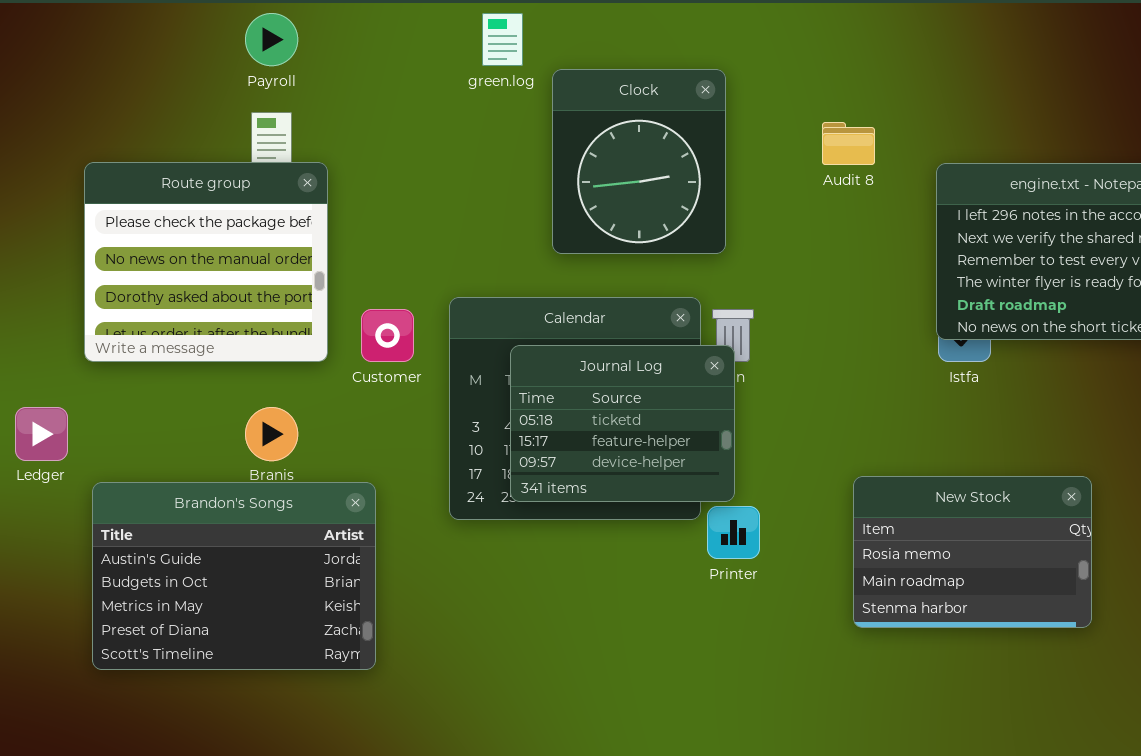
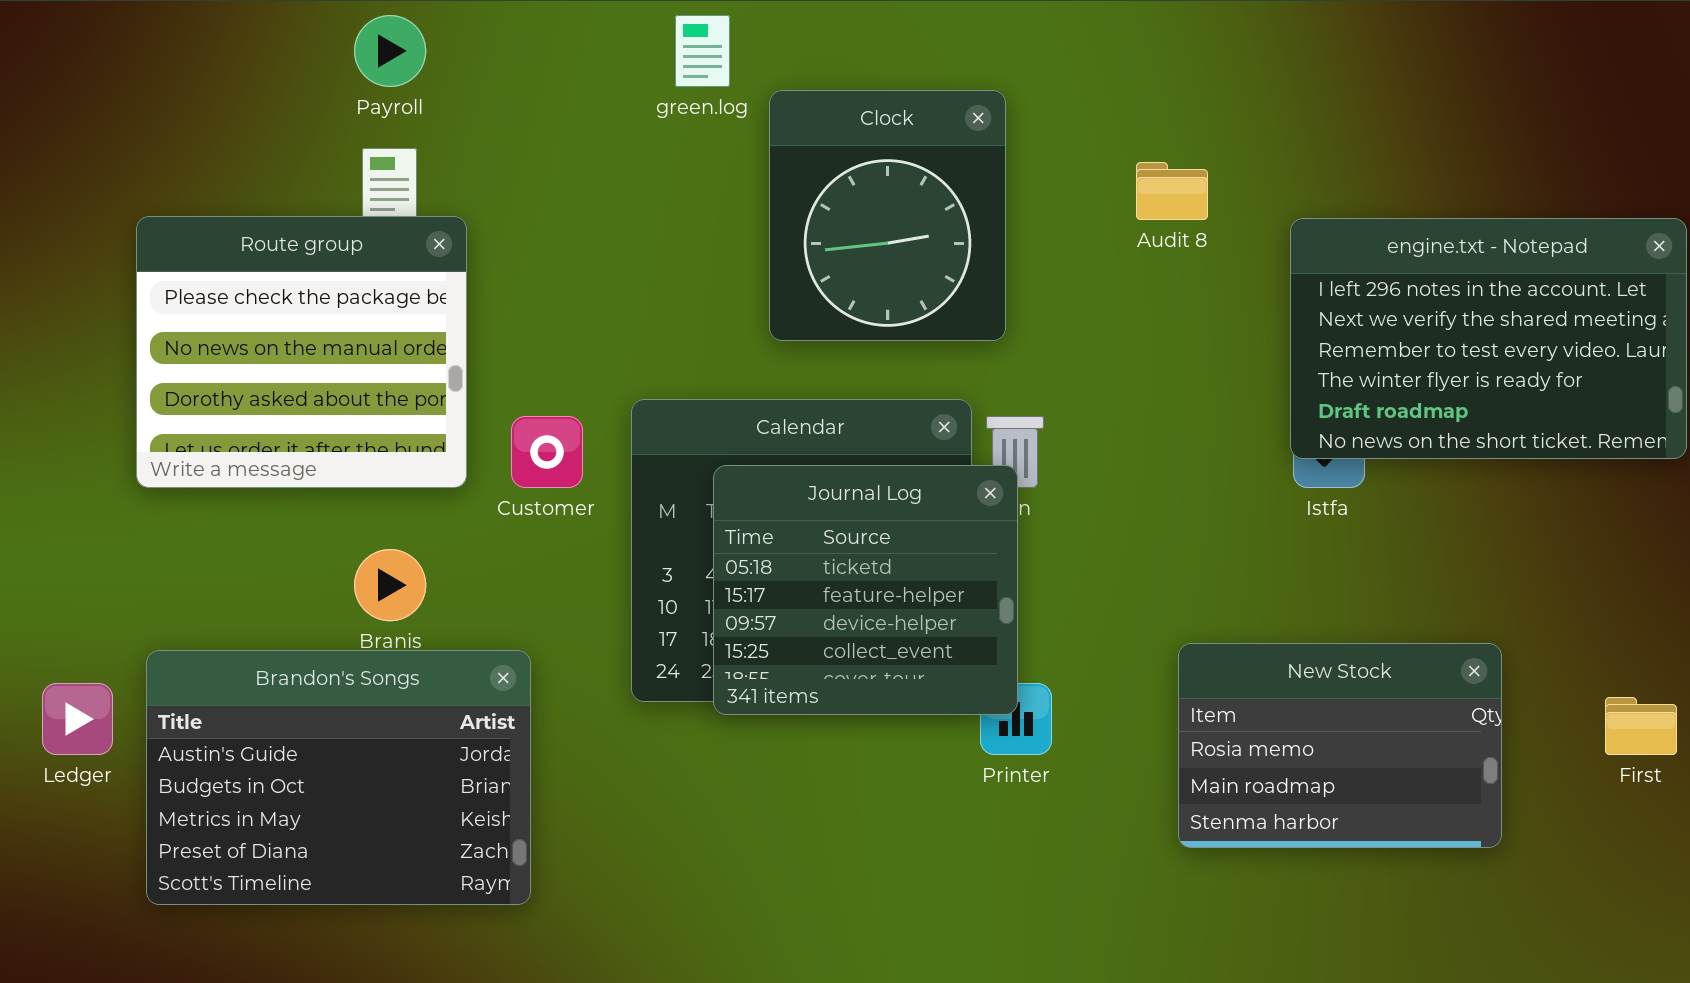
Journal Log: [510,345,735,502] -> [713,465,1018,715], resized
Ledger: [15,407,68,461] -> [42,683,113,755], moved

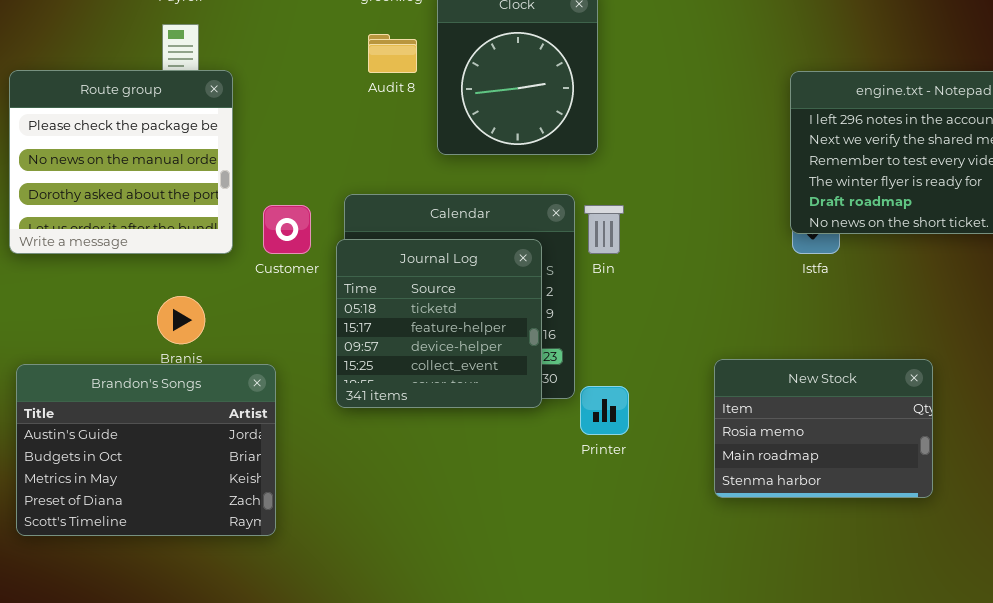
Audit 8: [1136,162,1208,220] -> [368,34,417,73], moved
Journal Log: [713,465,1018,715] -> [336,239,542,408], moved

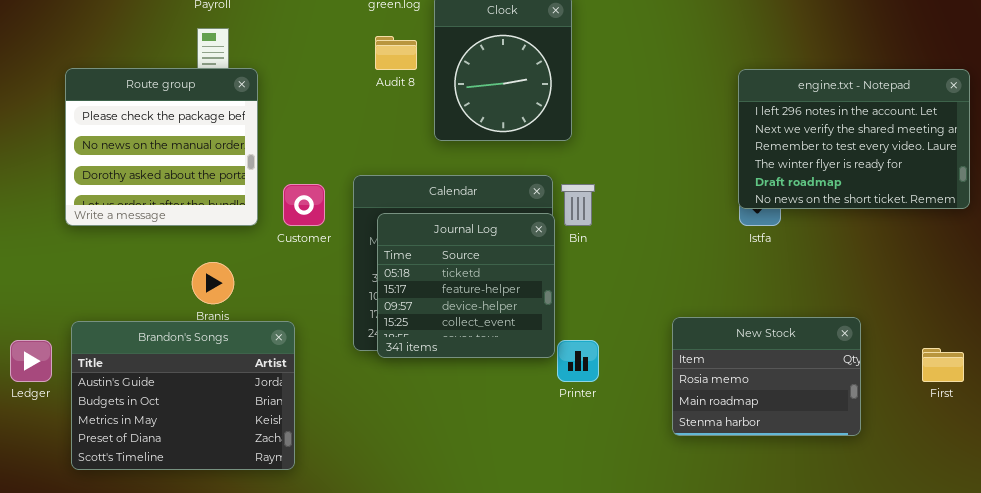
Journal Log: [336,239,542,408] -> [377,213,555,358], moved

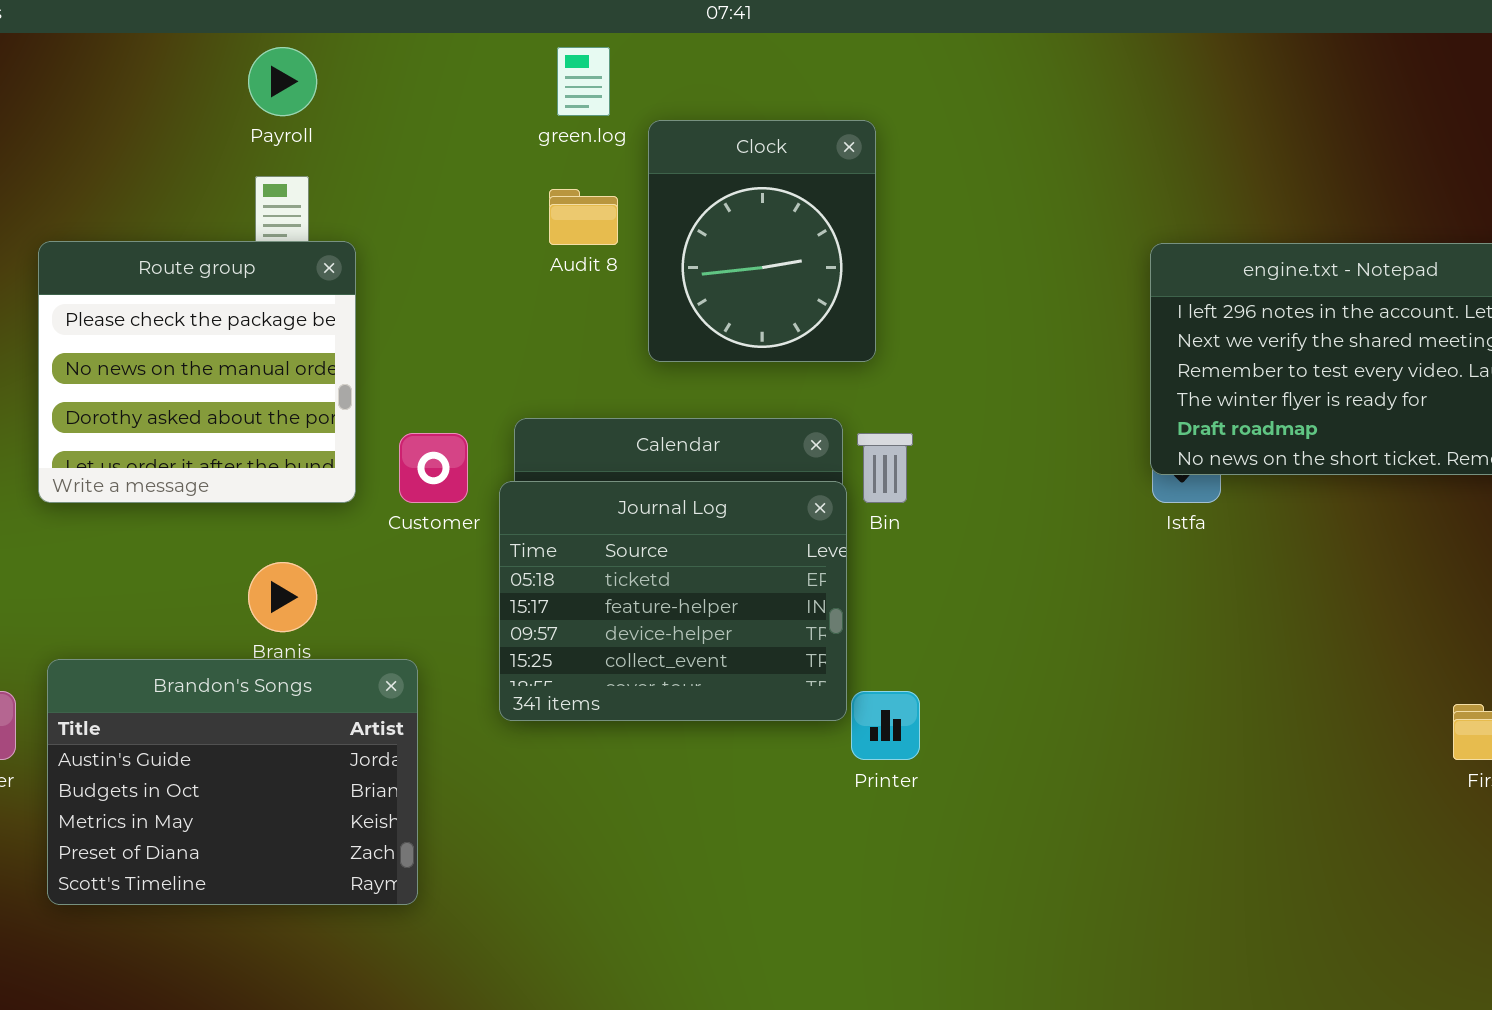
Journal Log: [377,213,555,358] -> [499,481,847,721], resized
New Stock: [672,317,861,436] -> none, closed

